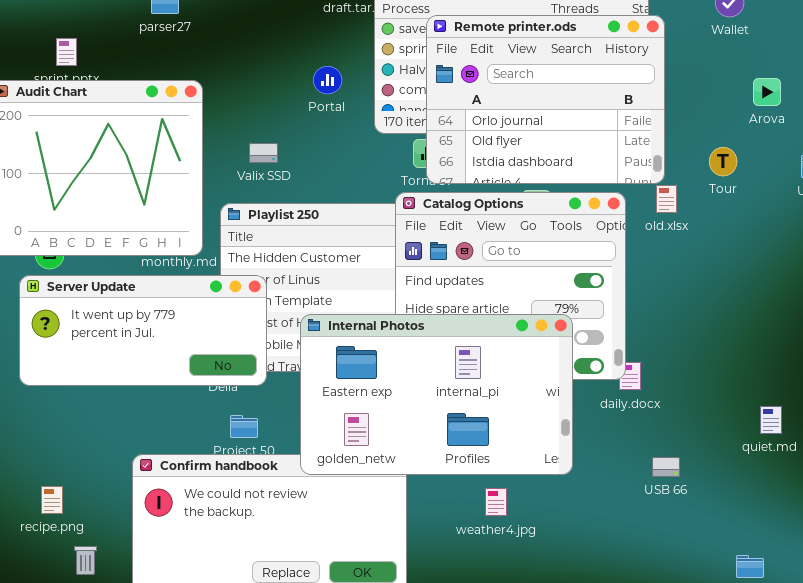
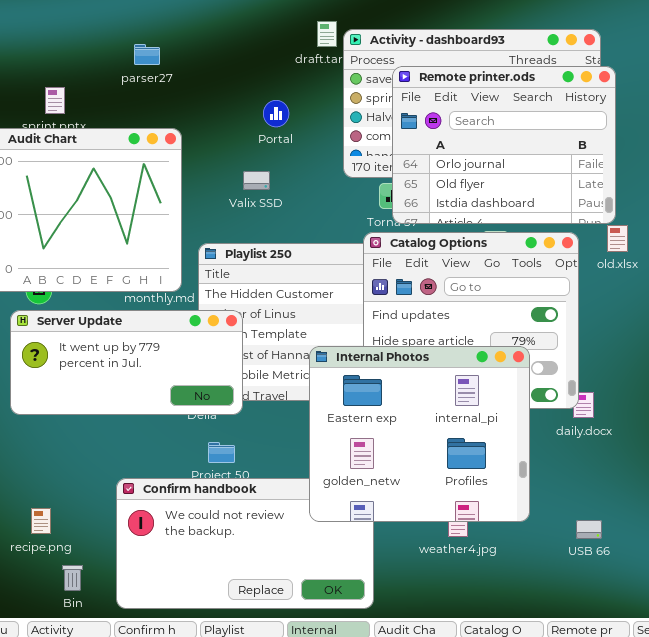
Portal: [313,66,342,94] -> [263,100,289,127], moved
Valix SSD: [249,143,278,163] -> [243,171,270,190], moved
Internal Photos: [300,314,573,475] -> [309,346,530,522], resized
USB 66: [652,457,680,477] -> [576,520,602,539], moved

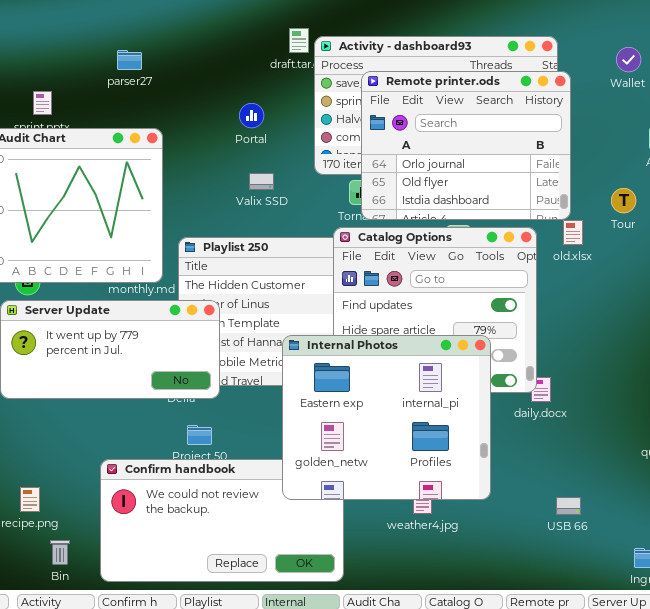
Valix SSD: [243,171,270,190] -> [249,173,274,190], moved
USB 66: [576,520,602,539] -> [556,497,581,515], moved

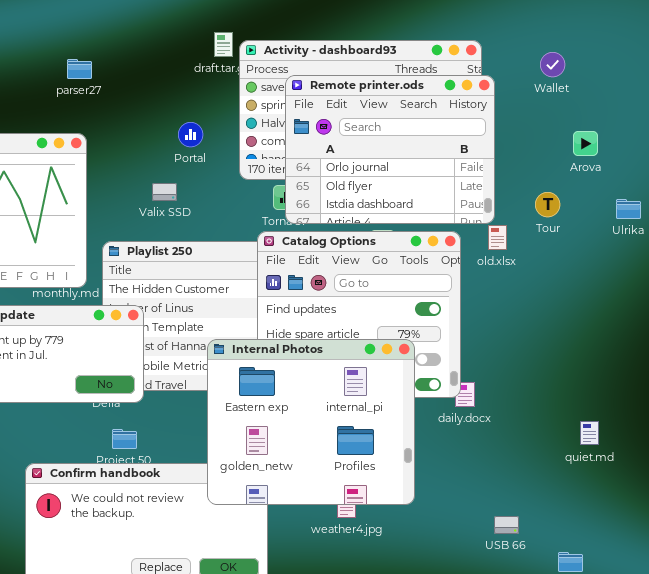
parser27: [117,50,142,70] -> [67,59,92,79], moved
Portal: [239,103,264,128] -> [178,122,203,147], moved
Valix SSD: [249,173,274,190] -> [152,183,177,201], moved
USB 66: [556,497,581,515] -> [494,516,519,534], moved

